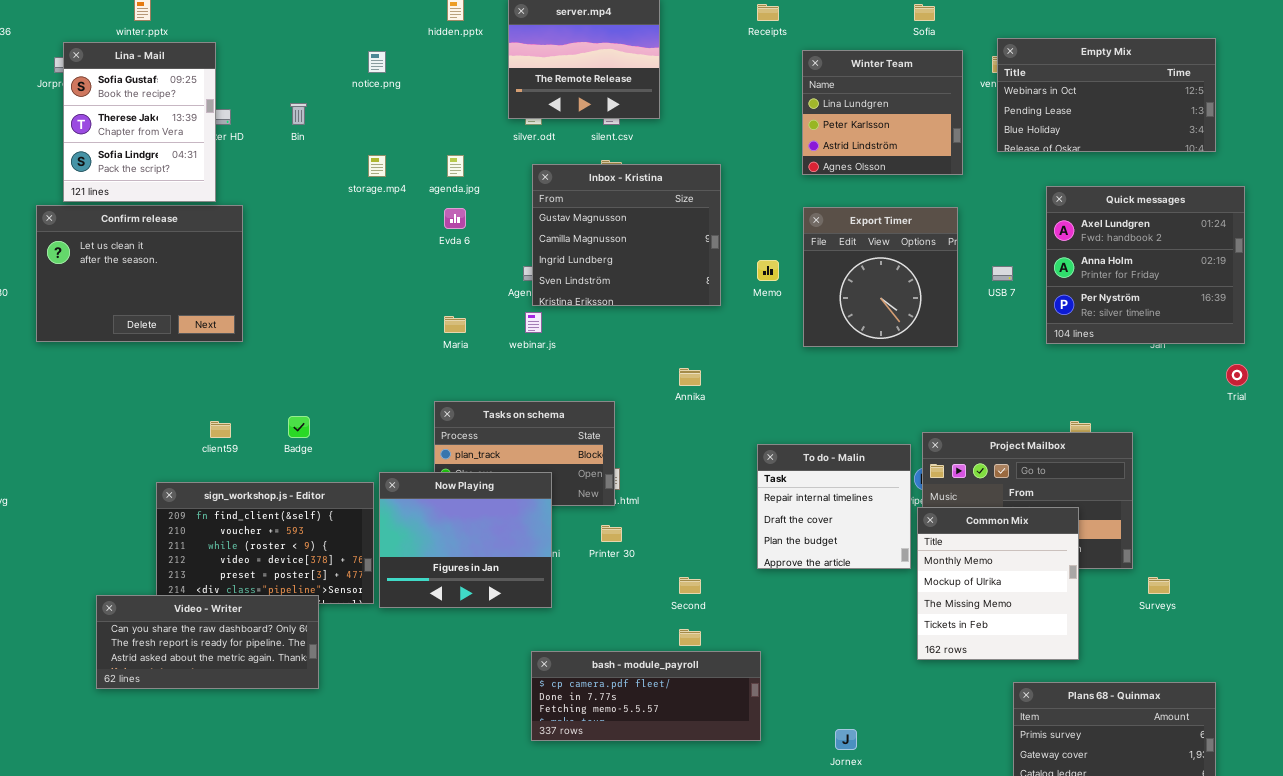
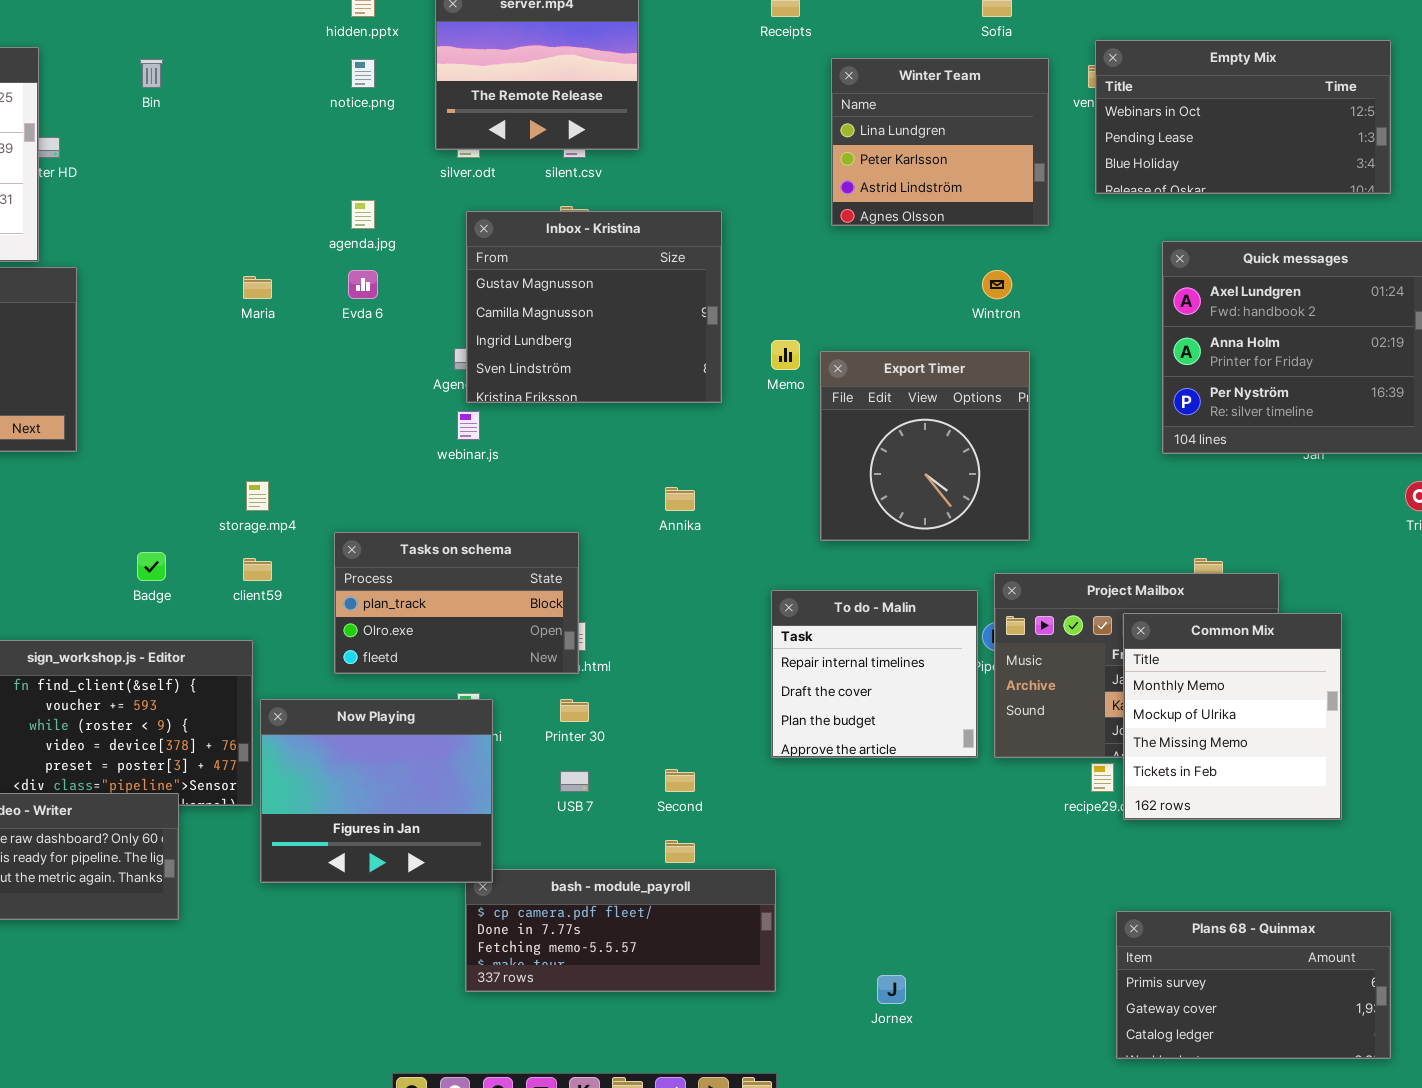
notice.png: [368,51,386,73] -> [351,59,375,88], moved
Bin: [290,103,307,125] -> [140,59,163,88], moved
storage.mp4: [368,155,386,177] -> [246,481,269,511], moved
Export Timer: [803,207,958,347] -> [820,351,1030,541], moved
USB 7: [992,266,1013,281] -> [560,771,589,792], moved
Maria: [444,316,466,333] -> [243,276,272,299], moved
client59: [210,421,231,438] -> [243,558,272,581], moved
Now Playing: [379,472,552,608] -> [260,699,493,883], moved
Common Mix: [917,507,1079,660] -> [1123,613,1342,820], moved

